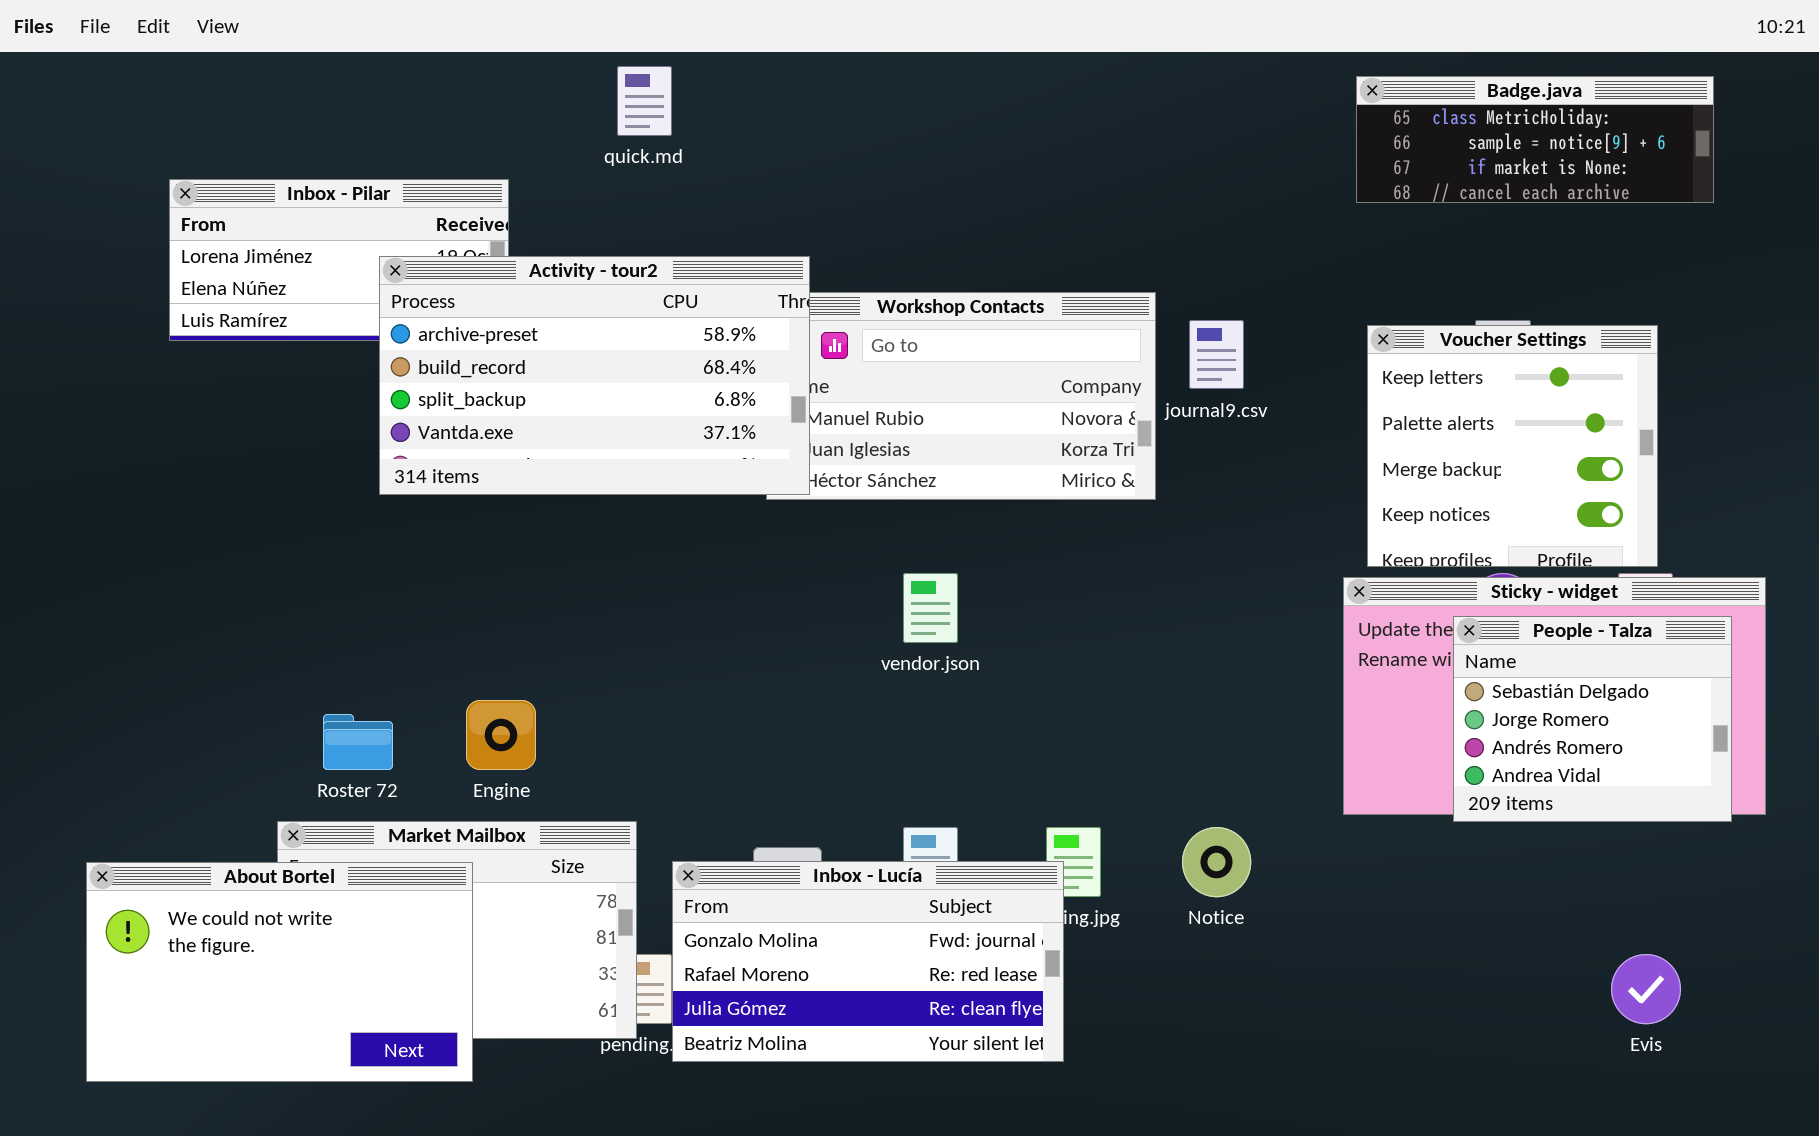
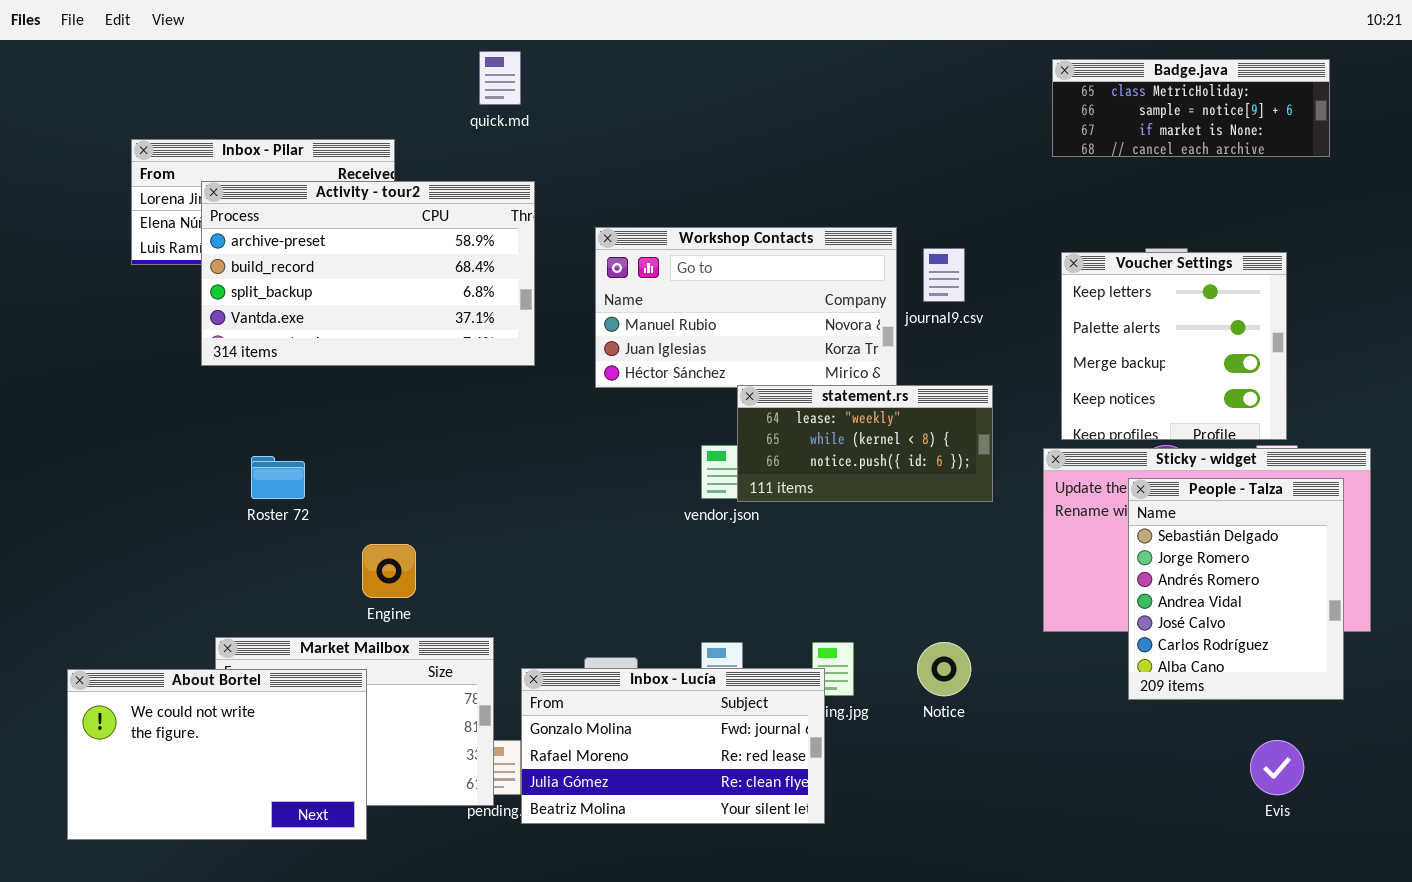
Activity - tour2: [379,256,810,495] -> [201,181,535,366], moved
statement.rs: none -> [737,385,993,502], opened
People - Talza: [1453,616,1732,822] -> [1128,478,1344,700], resized
Roster 72: [323,714,393,770] -> [251,456,305,499], moved

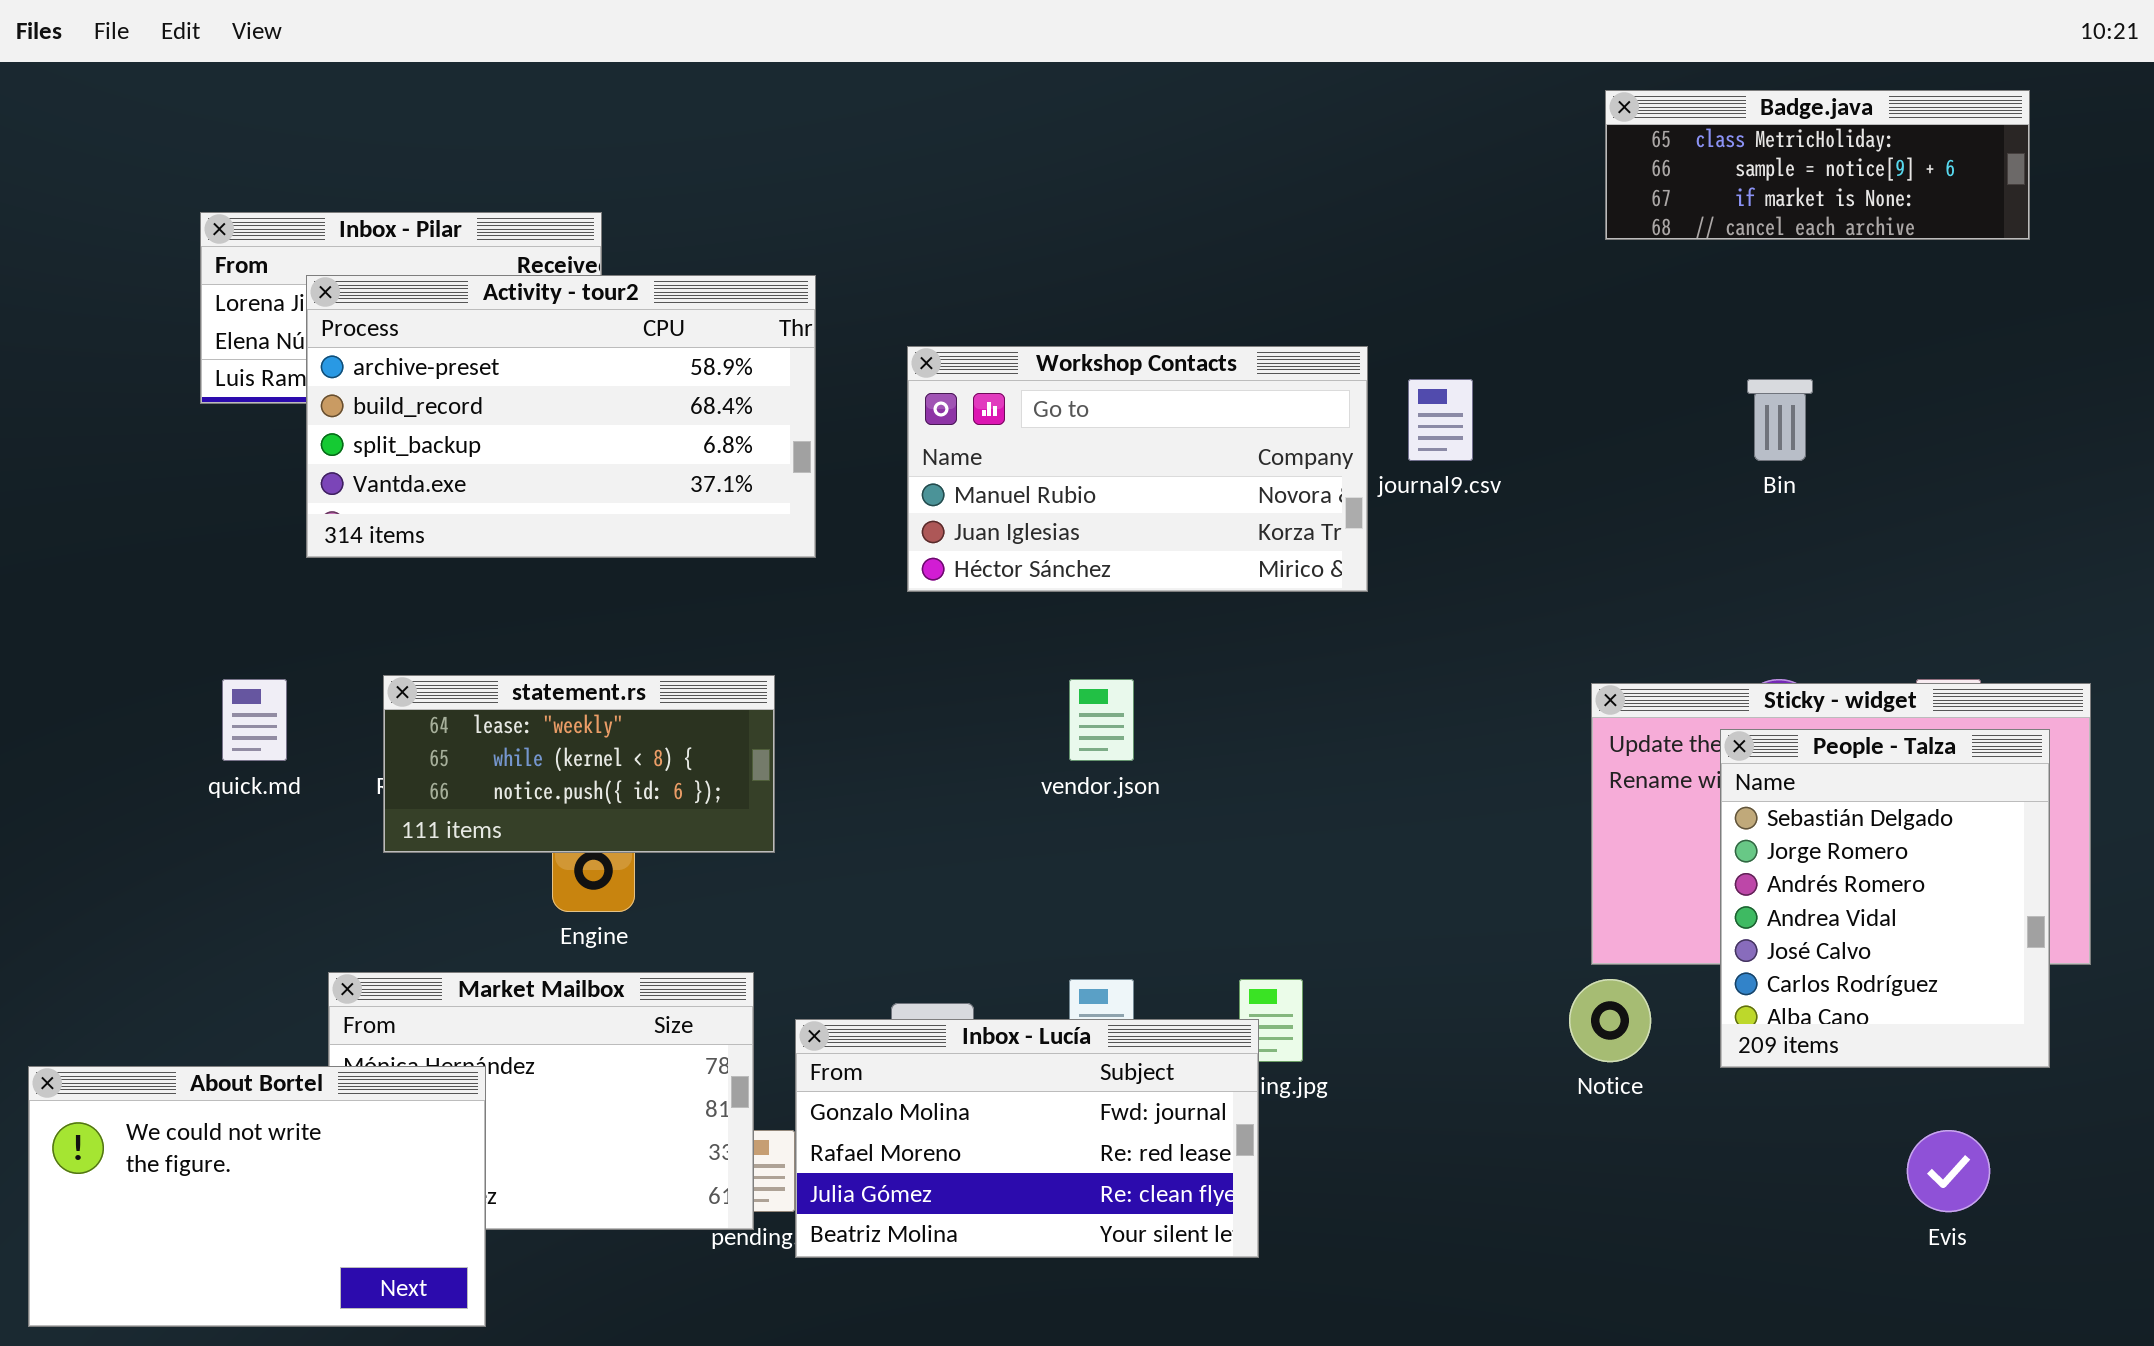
quick.md: [479,51,521,105] -> [222,679,287,761], moved
Voucher Settings: [1061,252,1287,440] -> none, closed
statement.rs: [737,385,993,502] -> [383,675,775,853], moved
Notice: [917,642,971,696] -> [1569,979,1651,1062], moved
About Bortel: [67,669,367,840] -> [28,1066,486,1327], moved

